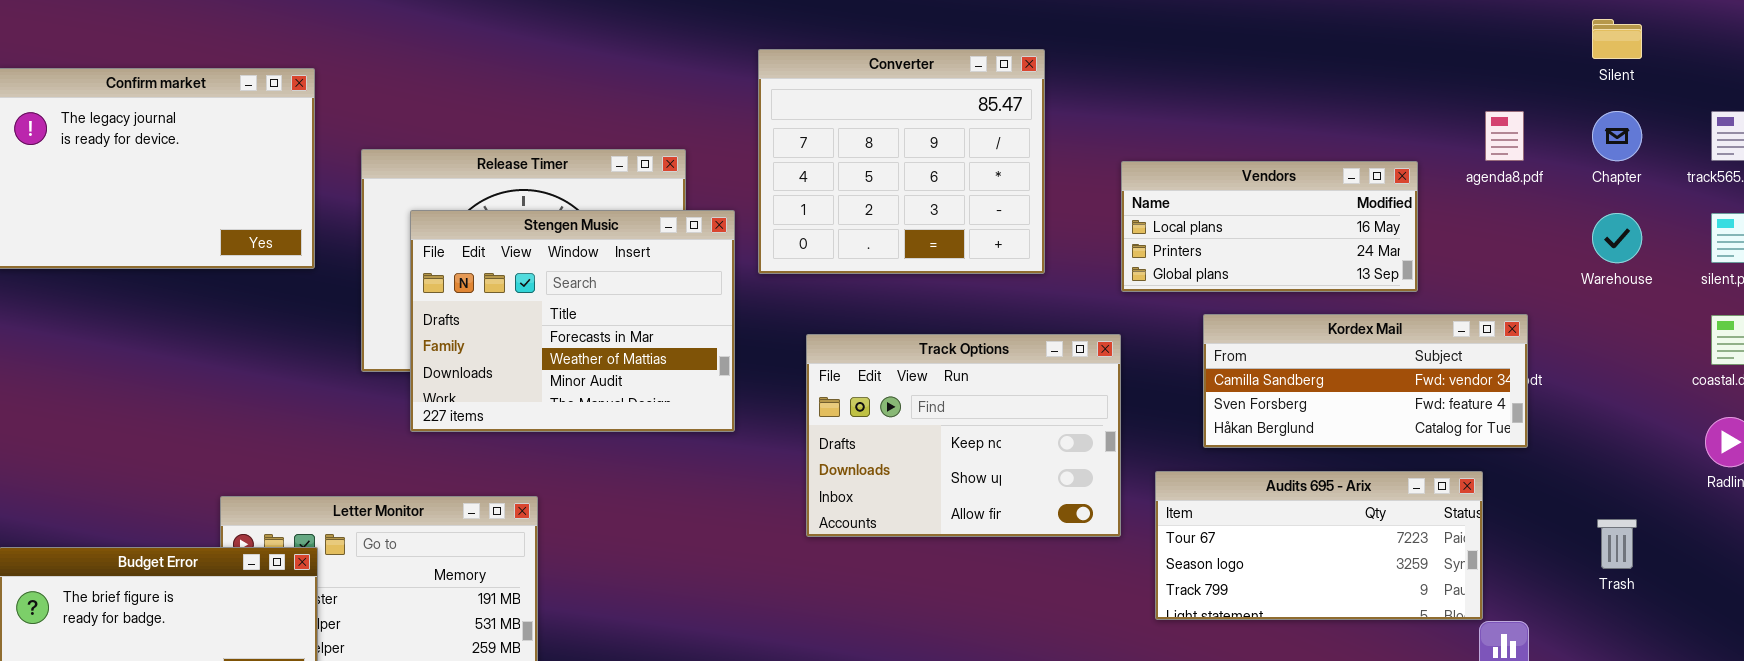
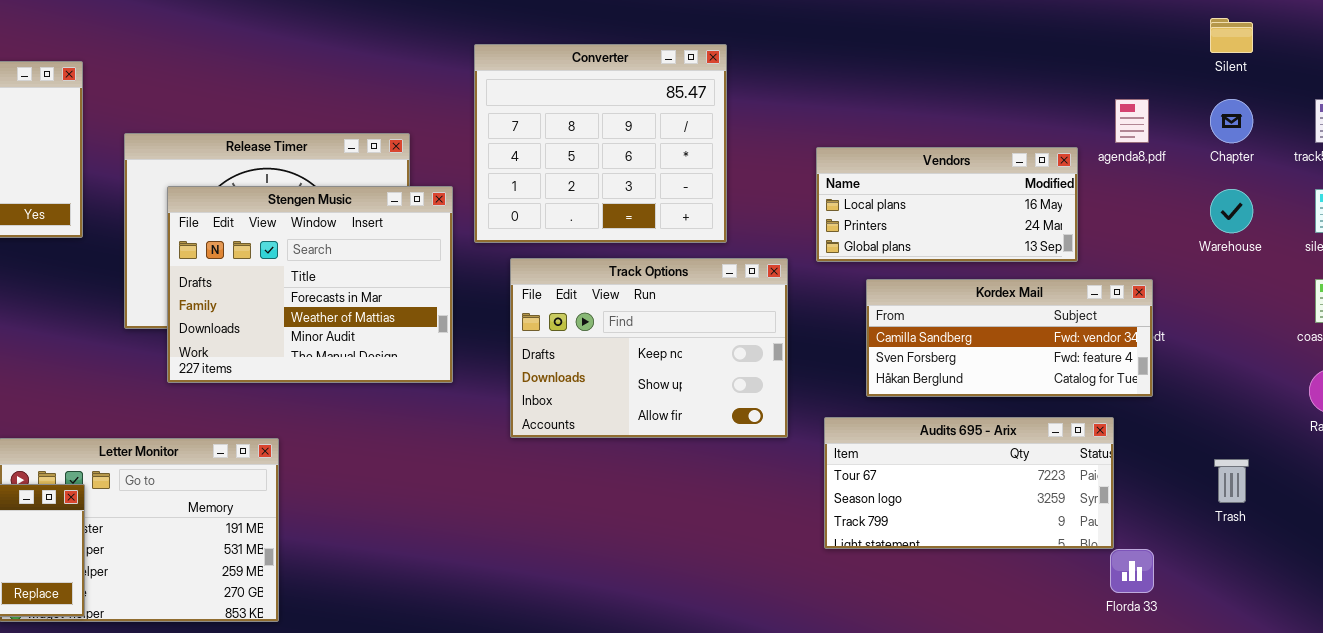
Vendors: [1121,161,1418,292] -> [816,147,1078,262], moved
Track Options: [806,334,1121,537] -> [510,258,788,438], moved

